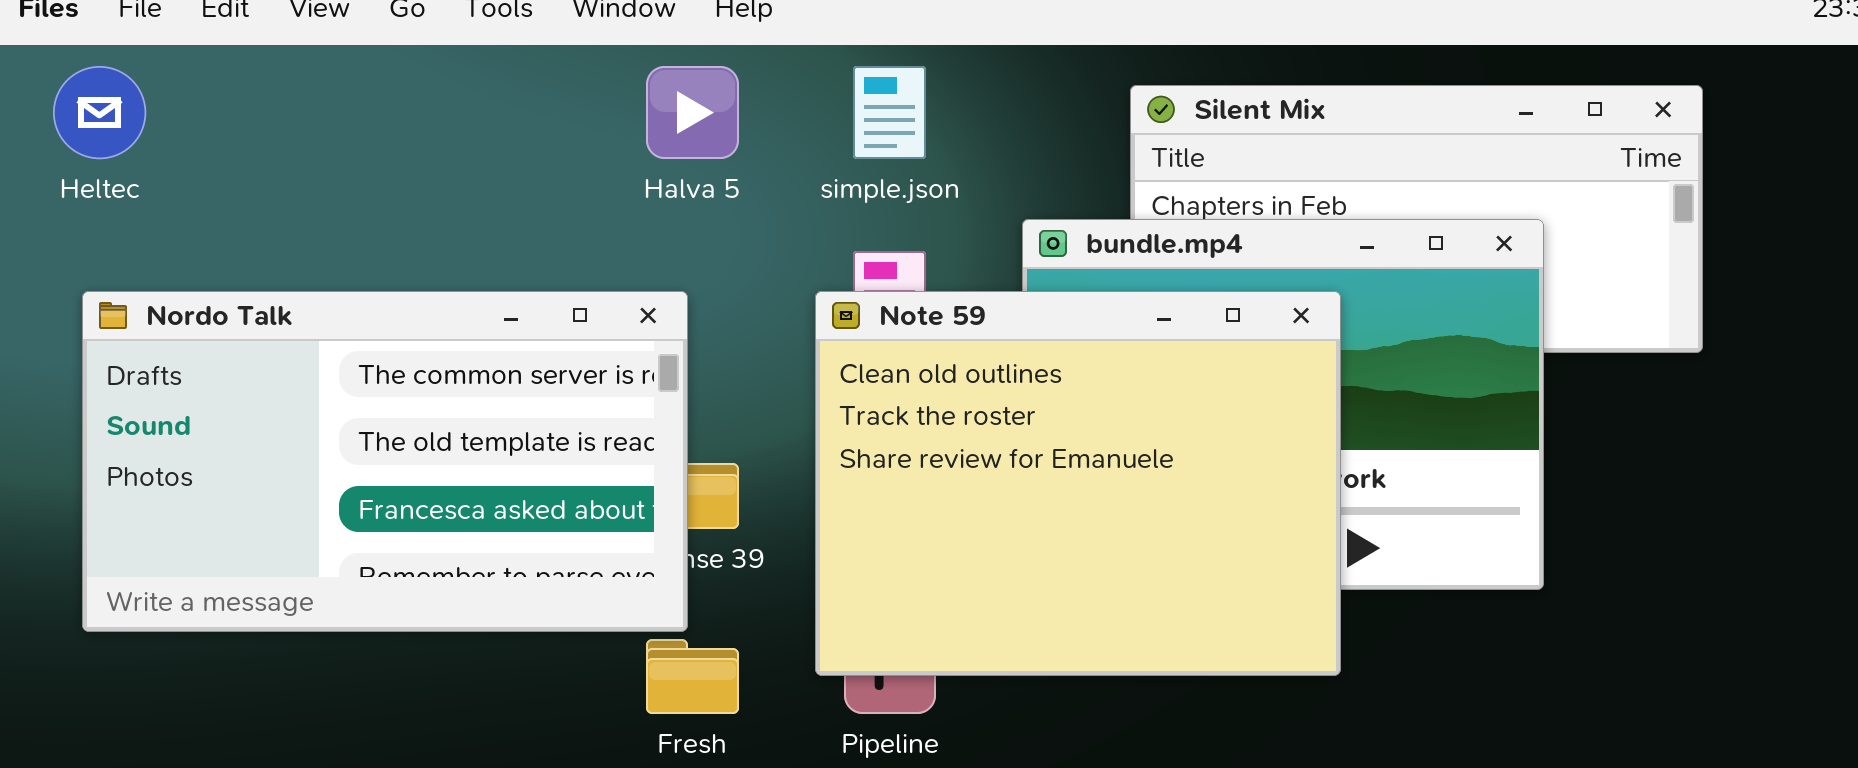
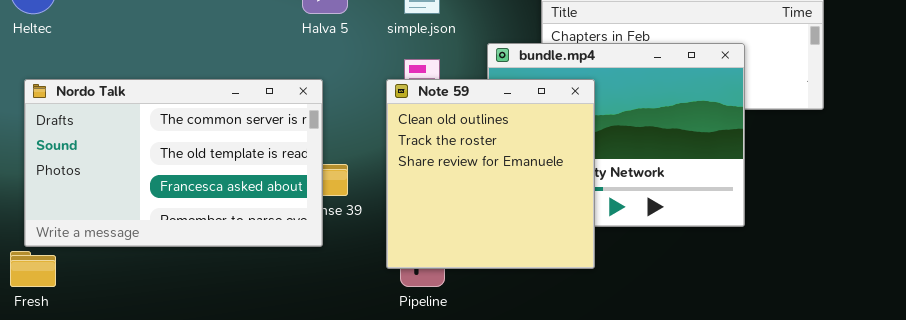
Note 59: [815,291,1341,676] -> [386,79,595,269], resized
Fresh: [646,639,739,714] -> [10,251,56,287], moved

